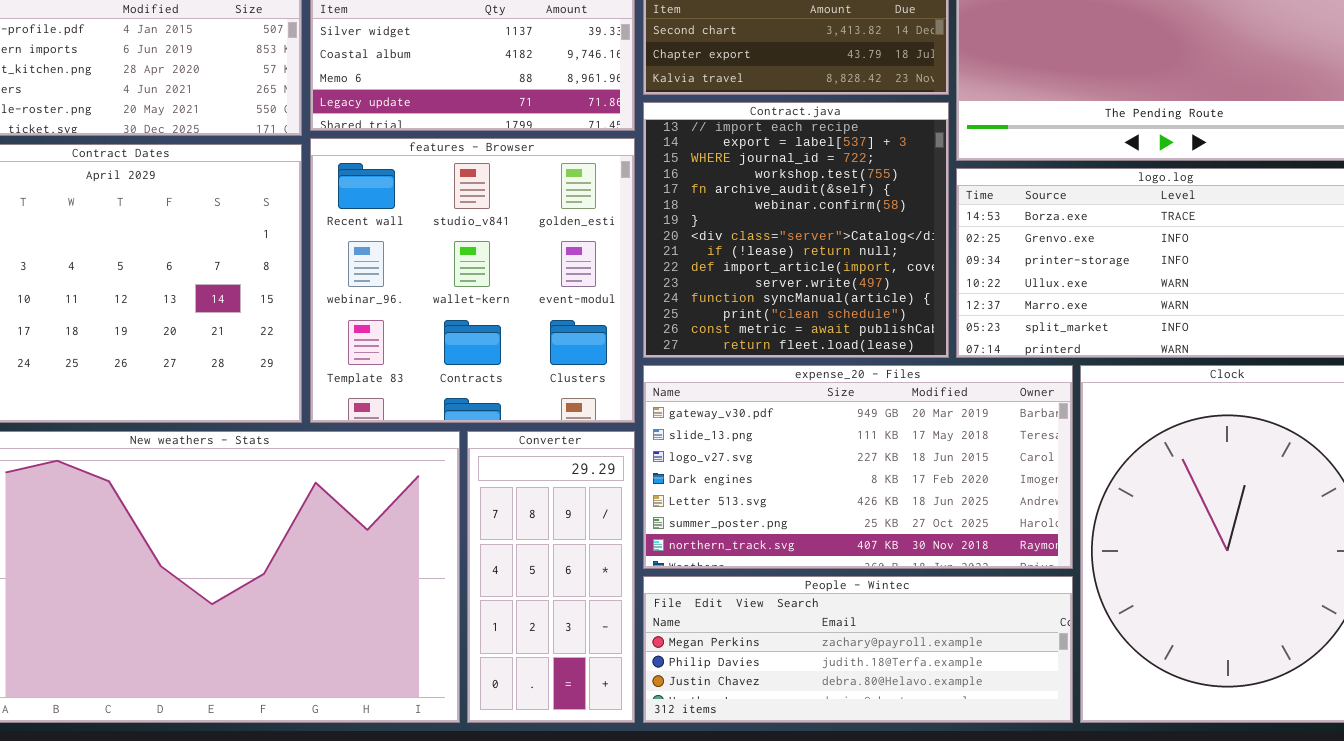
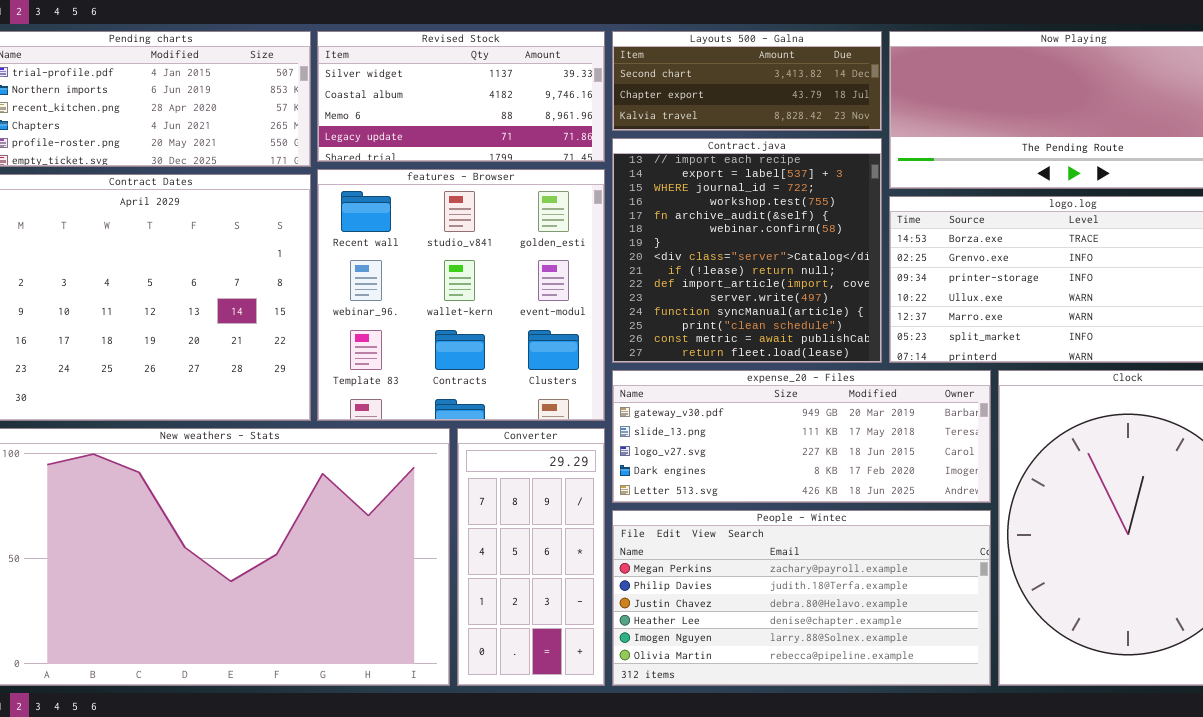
expense_20 - Files: [643,365,1073,569] -> [612,370,991,503], resized
People - Wintec: [643,576,1073,723] -> [612,510,991,686], resized

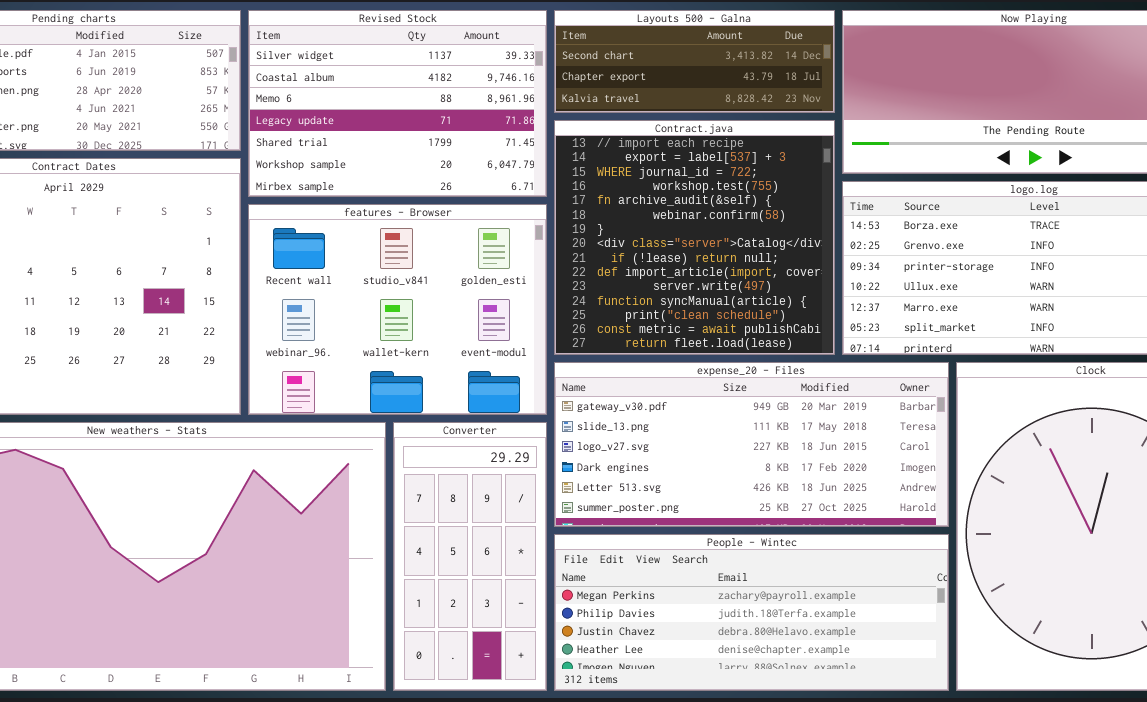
Revised Stock: [317,31,605,162] -> [248,10,547,197], resized
features - Browser: [317,169,605,421] -> [248,204,547,415], resized
expense_20 - Files: [612,370,991,503] -> [554,362,949,527], resized
People - Wintec: [612,510,991,686] -> [554,534,949,691], resized

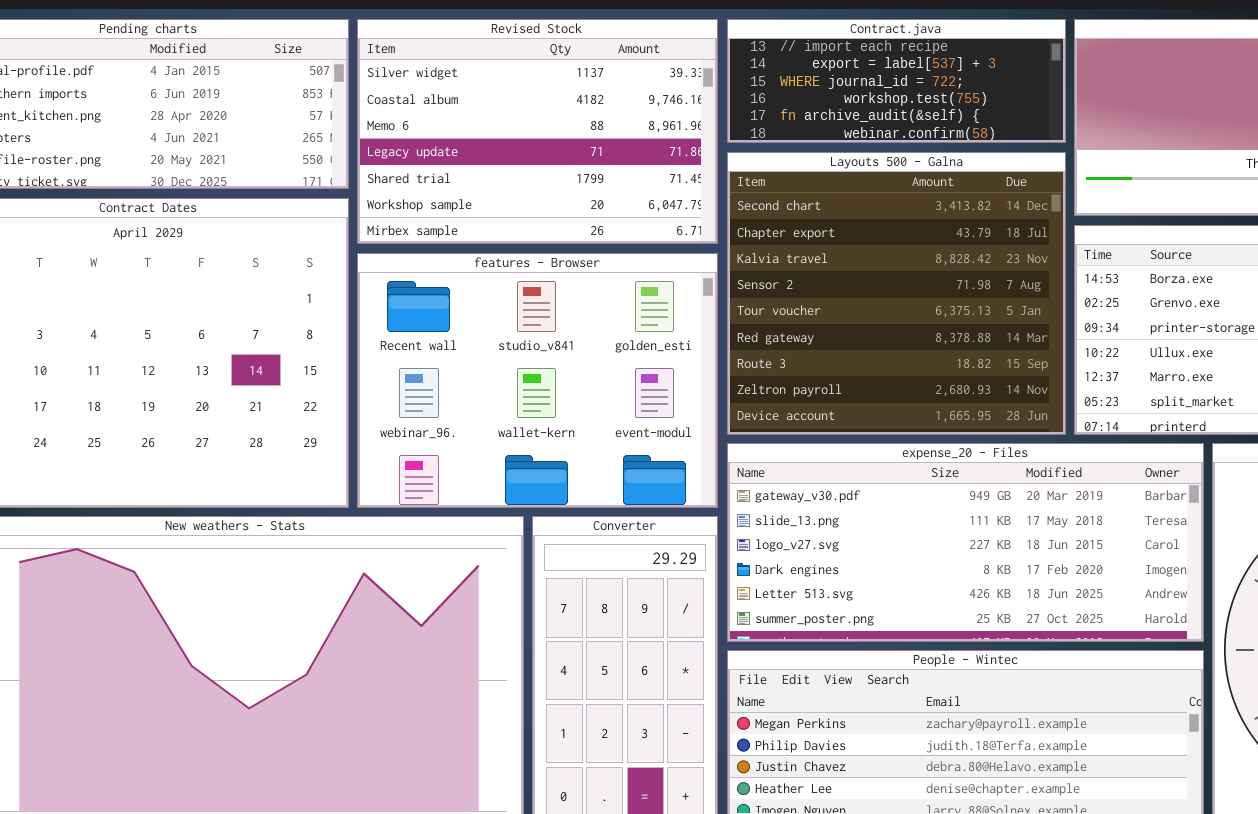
Layouts 500 - Galna: [554,10,835,113] -> [727,152,1066,435], moved, resized
Contract.java: [554,120,835,355] -> [727,19,1066,143], moved, resized

